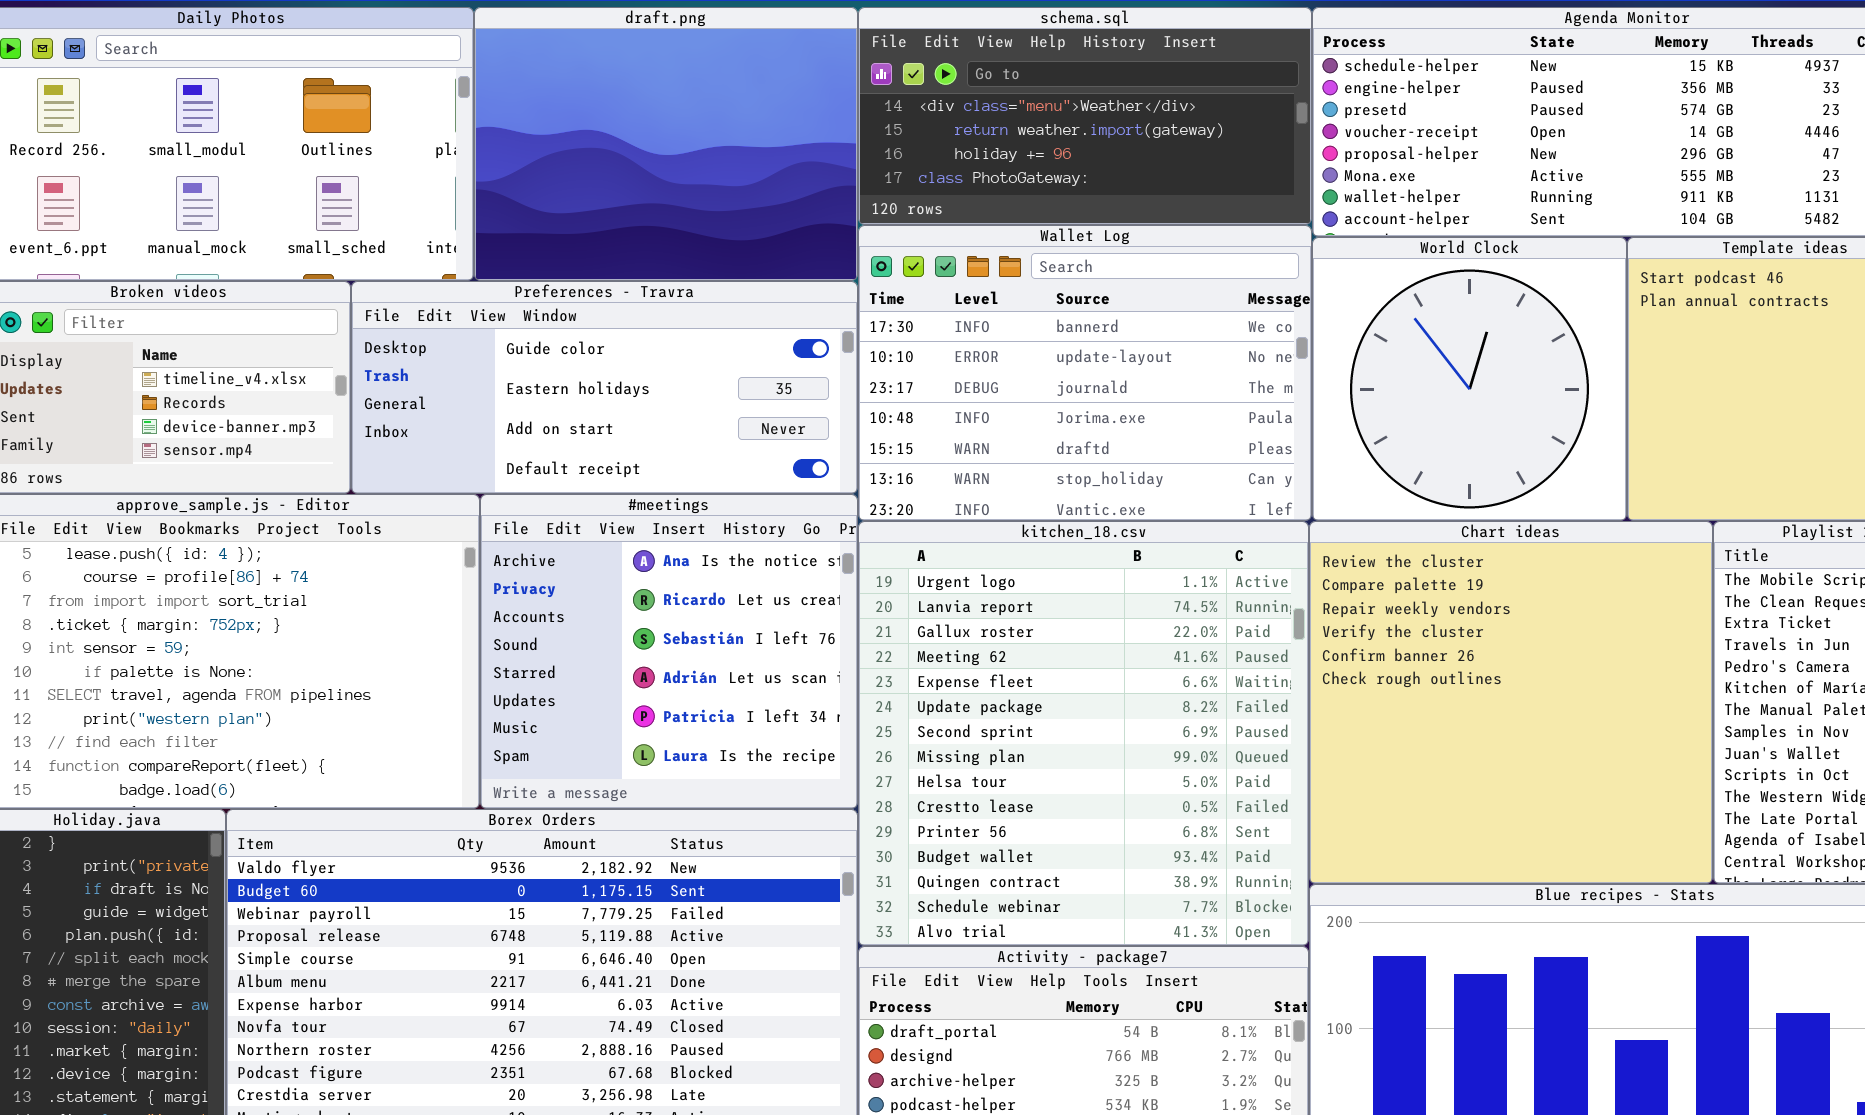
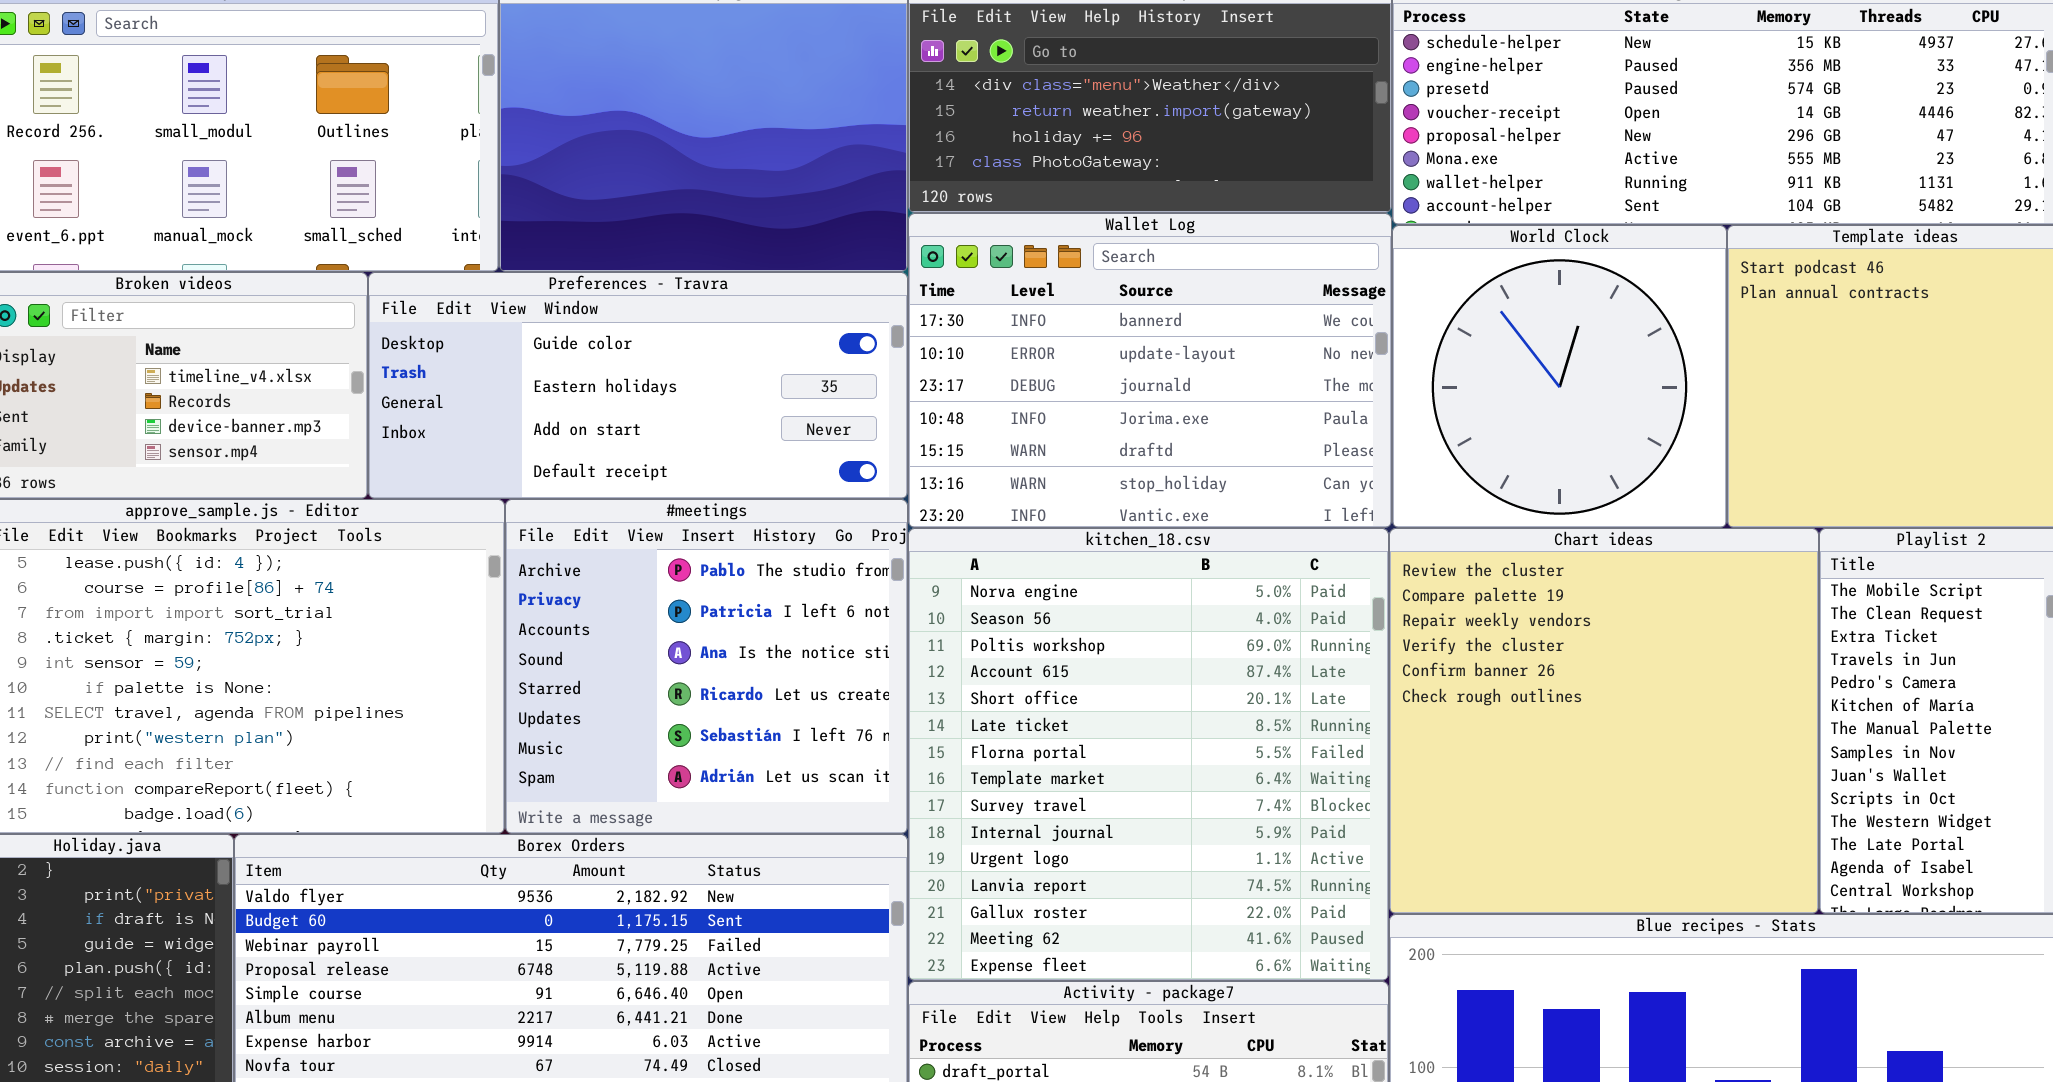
#meetings: [480,494,858,809] -> [505,499,908,834], scrolled up 2 rows
kitchen_18.csv: [858,521,1309,946] -> [908,528,1389,981], scrolled up 10 rows

